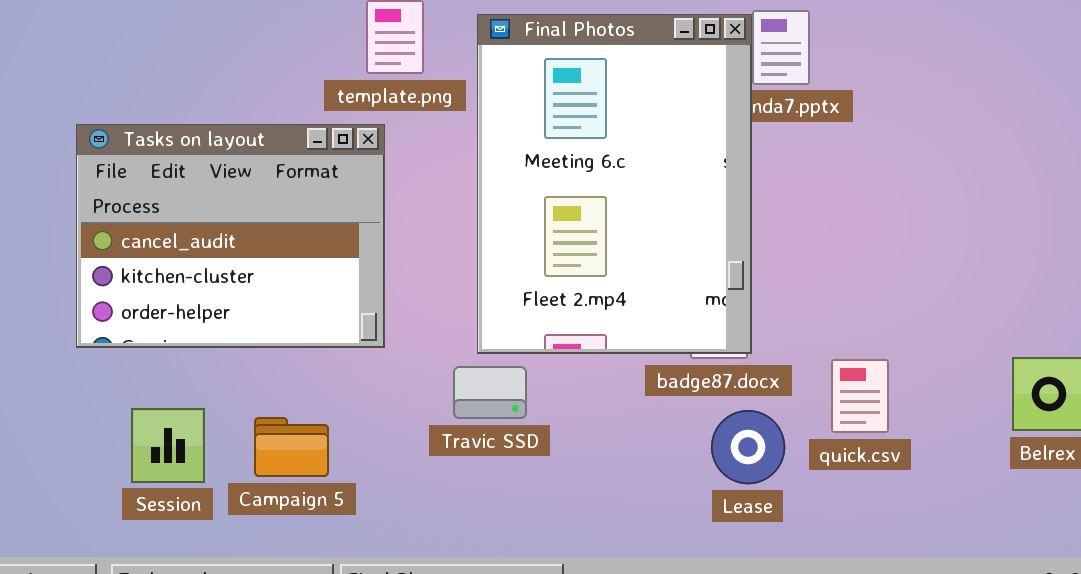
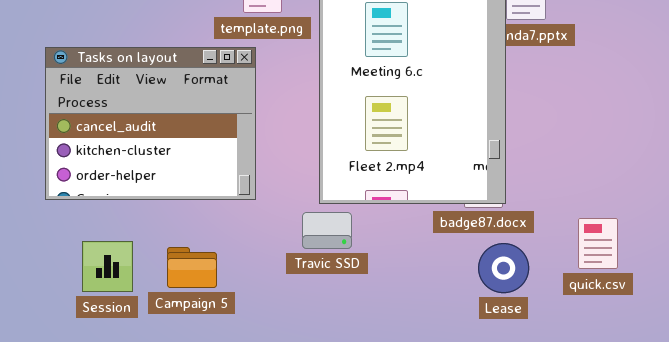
quick.csv: [831,359,889,433] -> [578,218,618,269], moved

